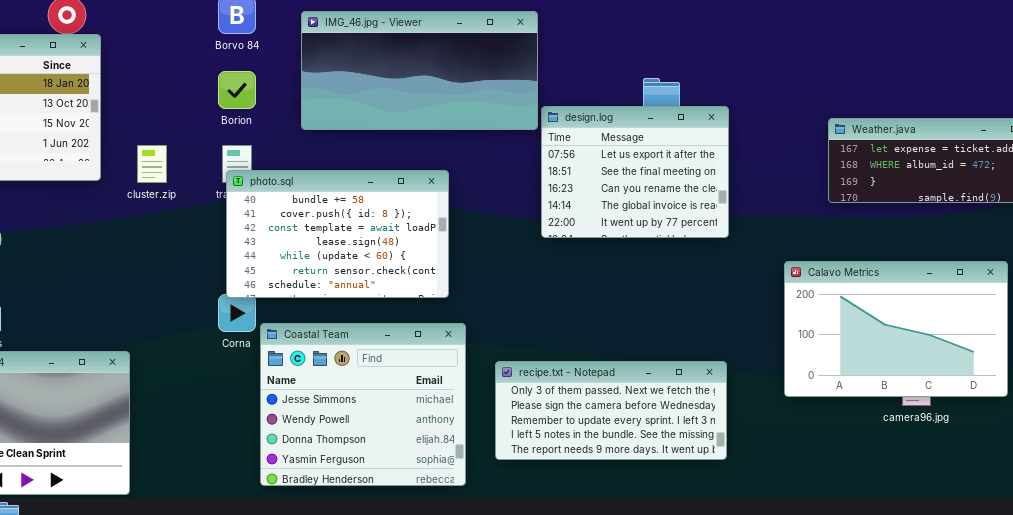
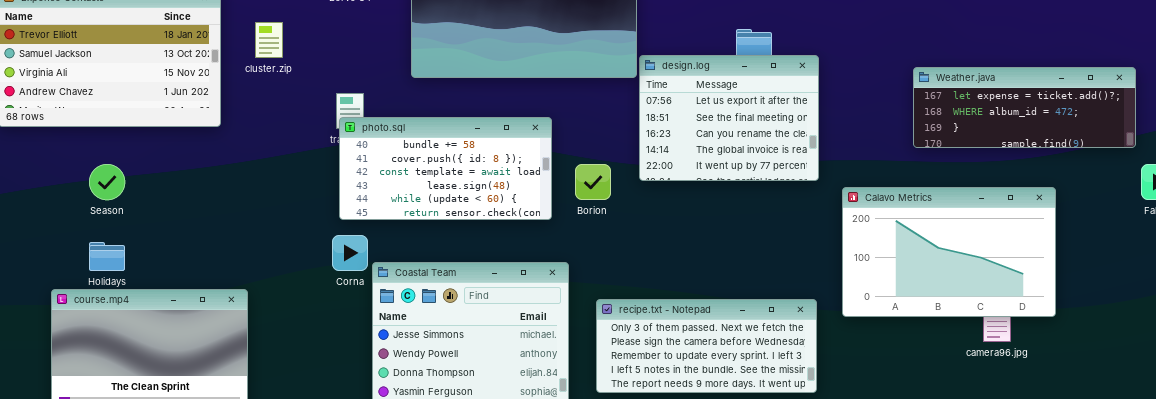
Borion: [218,71,256,109] -> [575,164,611,200], moved
cluster.zip: [137,145,167,183] -> [255,22,283,58], moved
photo.sql: [226,170,449,298] -> [339,117,552,220], resized
Calavo Metrics: [784,261,1008,397] -> [842,187,1056,317], moved

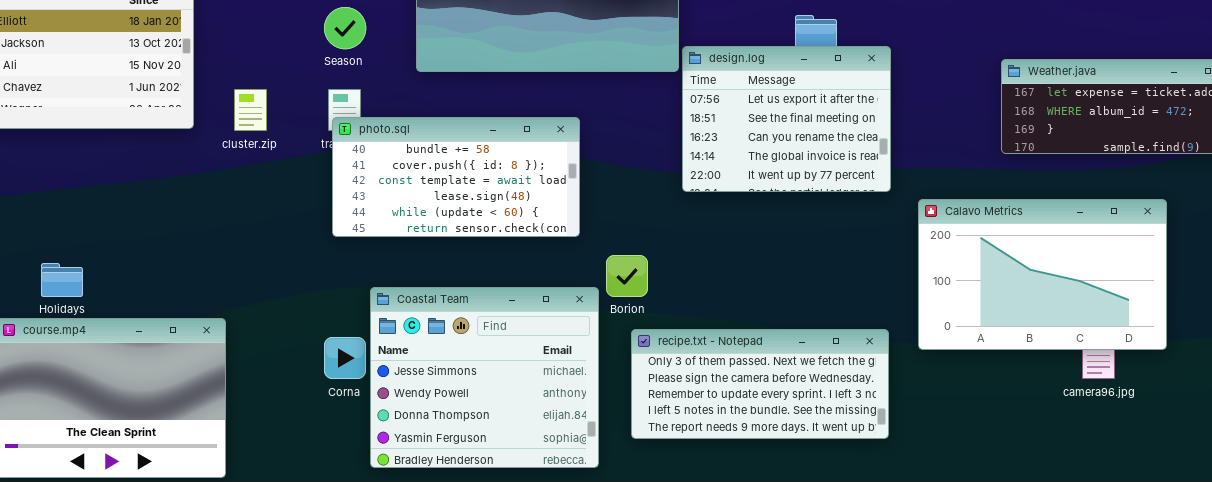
cluster.zip: [255,22,283,58] -> [234,89,267,131], moved
Season: [89,164,125,200] -> [324,7,366,49], moved
Borion: [575,164,611,200] -> [606,255,648,297], moved
Corna: [332,235,368,271] -> [324,337,366,379], moved

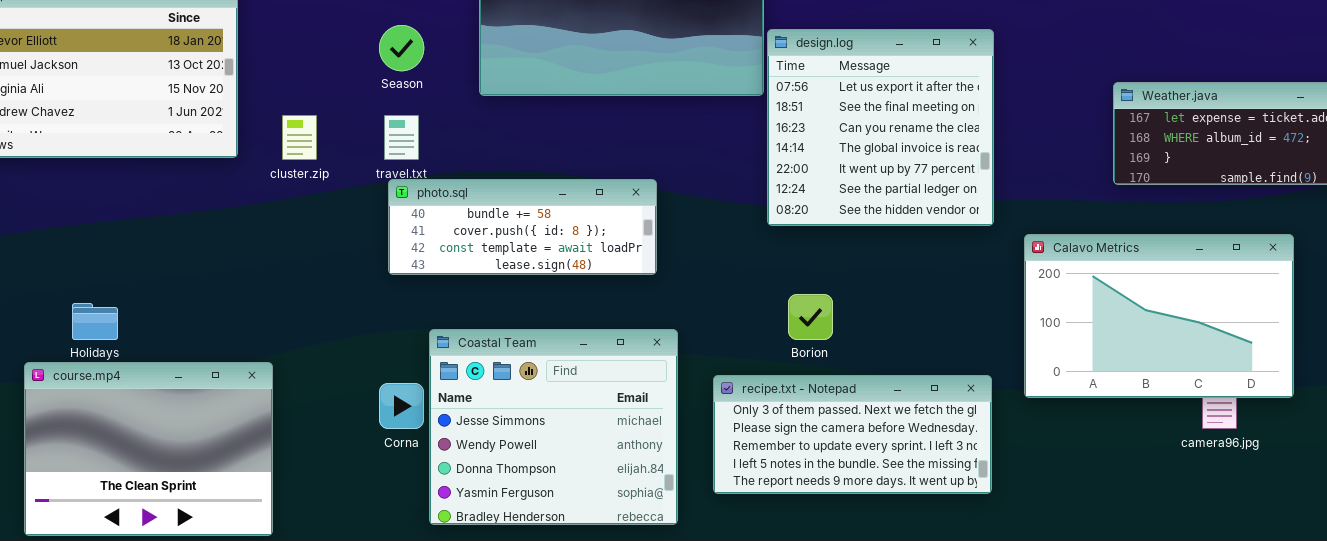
design.log: [682,46,891,192] -> [767,29,994,226], resized
photo.sql: [332,117,580,237] -> [388,179,657,275], resized
Borion: [606,255,648,297] -> [788,294,833,340], moved

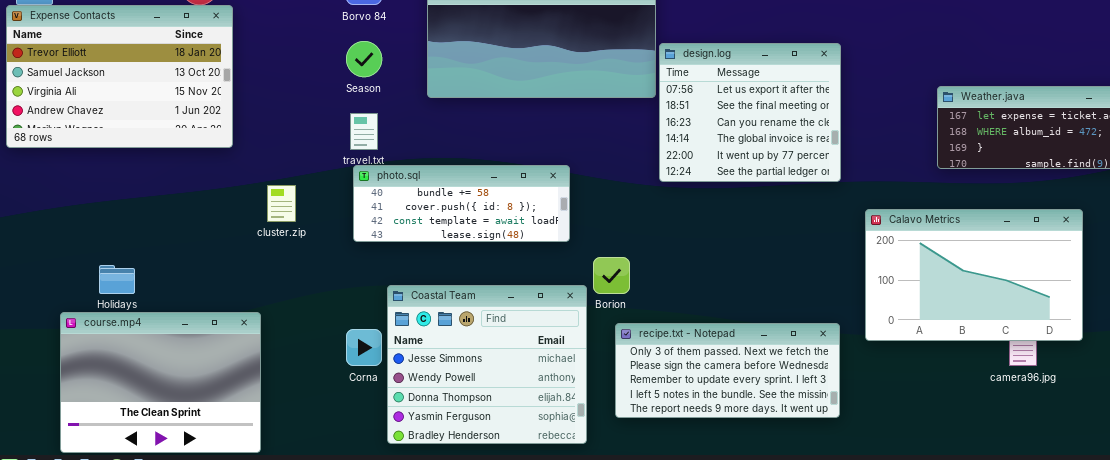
design.log: [767,29,994,226] -> [659,43,841,182], resized
cluster.zip: [282,115,317,160] -> [267,185,296,222], moved
Borion: [788,294,833,340] -> [593,257,630,294], moved

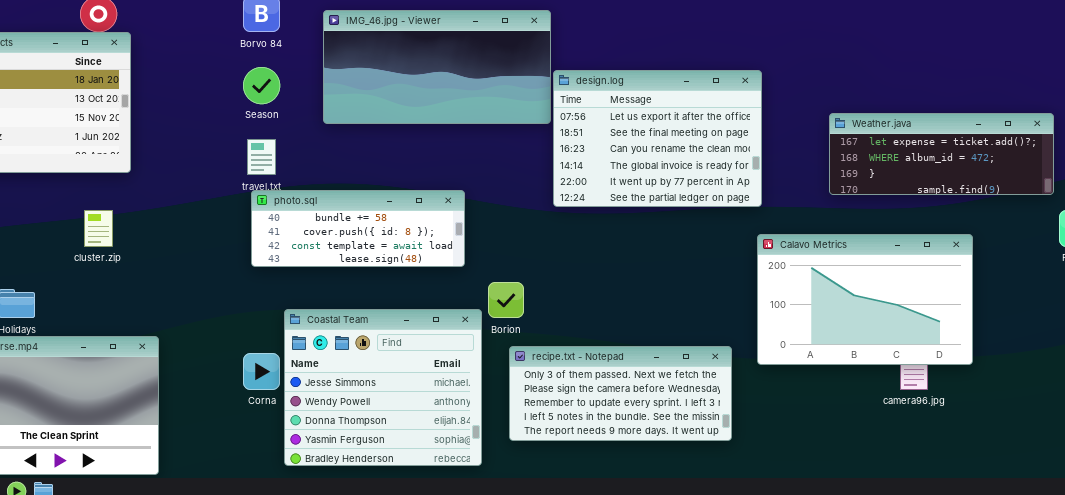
design.log: [659,43,841,182] -> [553,70,762,207], resized
cluster.zip: [267,185,296,222] -> [84,210,113,247], moved

